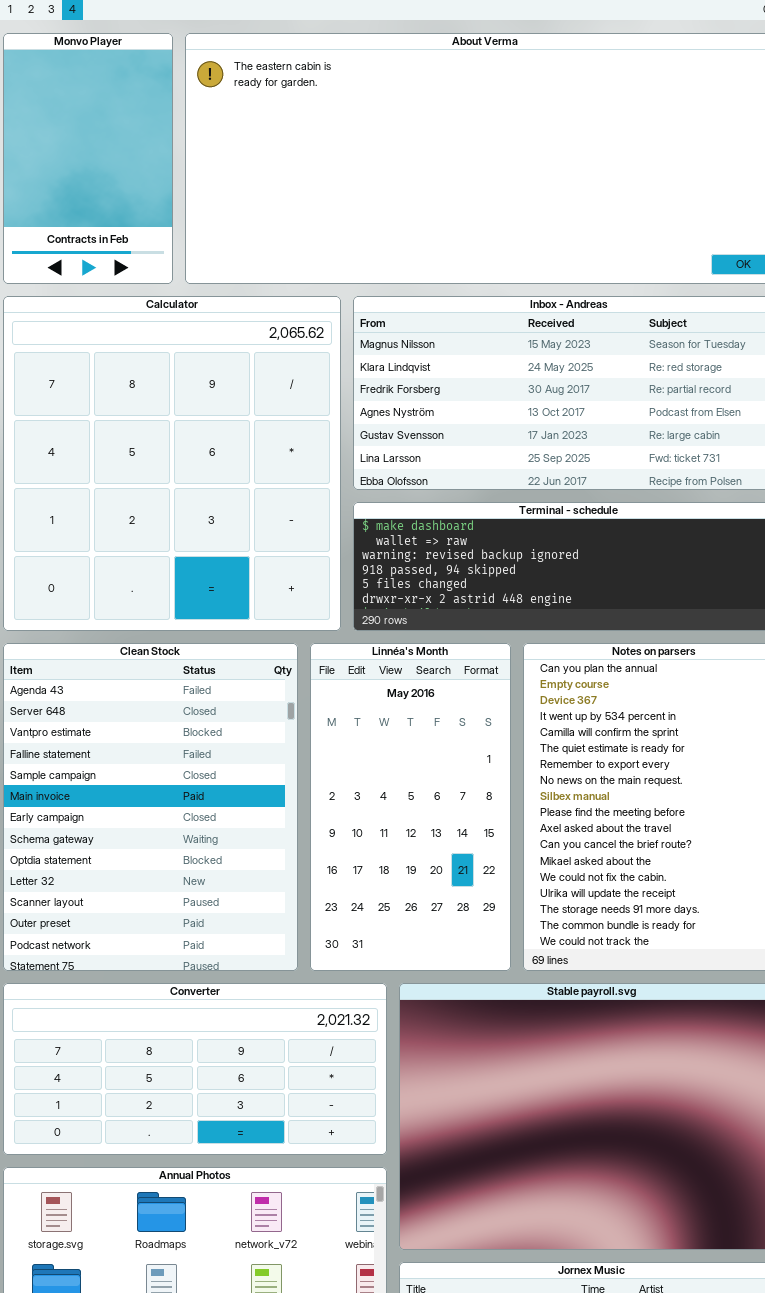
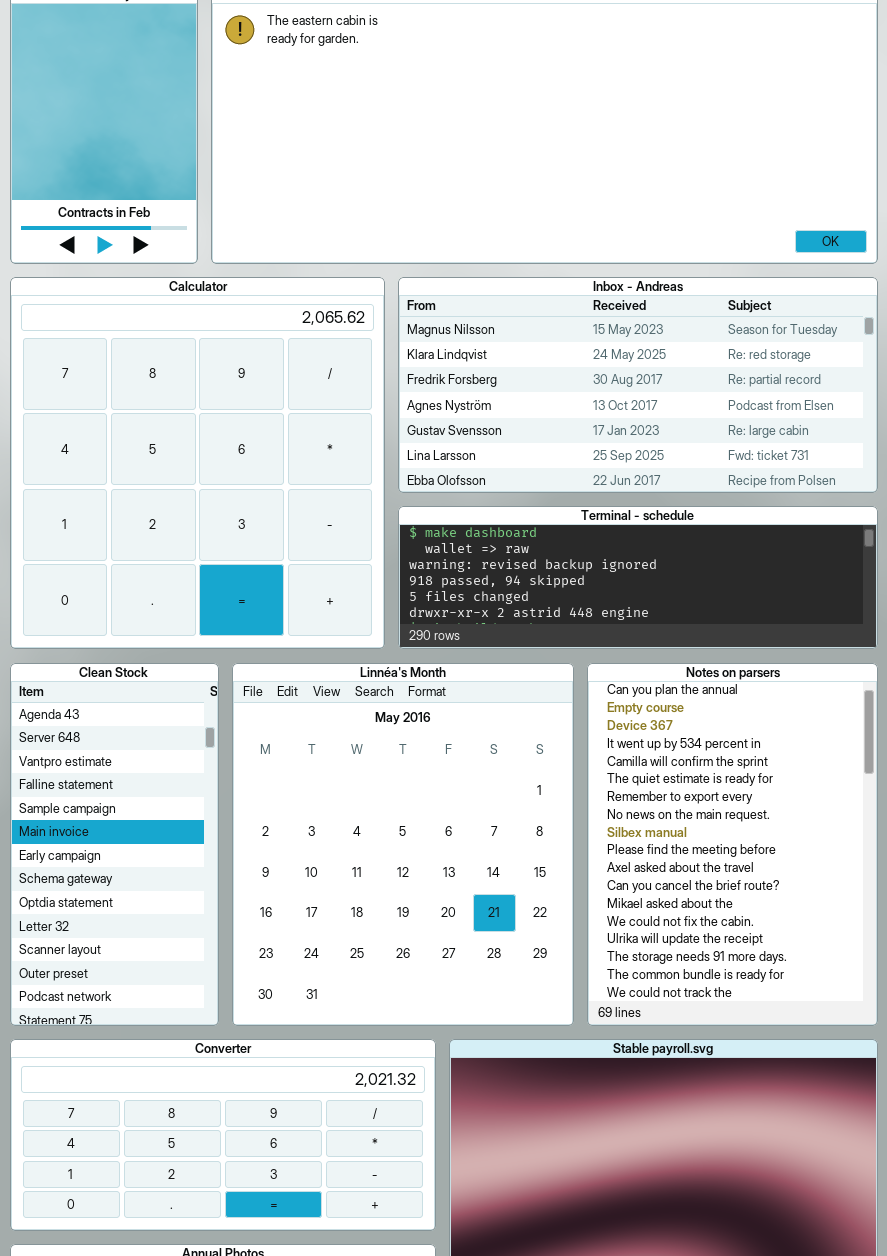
Clean Stock: [3,643,298,971] -> [10,663,219,1026], resized
Linnéa's Month: [310,643,511,971] -> [232,663,574,1026], resized

